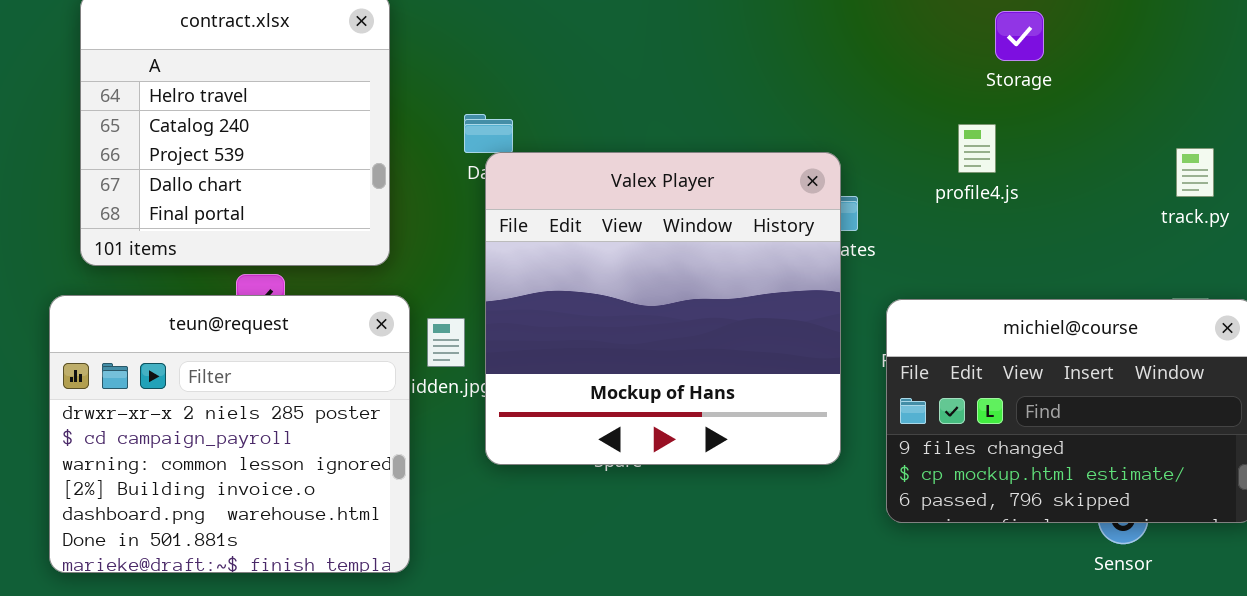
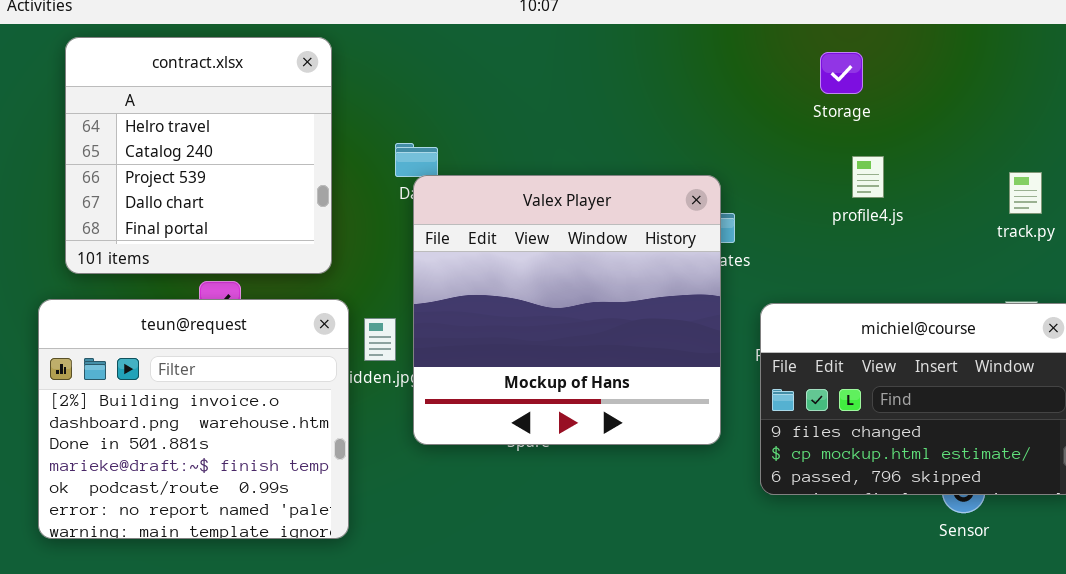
Storage: [995,11,1044,61] -> [820,52,863,94], moved
profile4.js: [958,124,996,173] -> [852,156,884,198], moved
teun@request: [49,295,410,573] -> [38,299,349,539], scrolled down 3 rows

